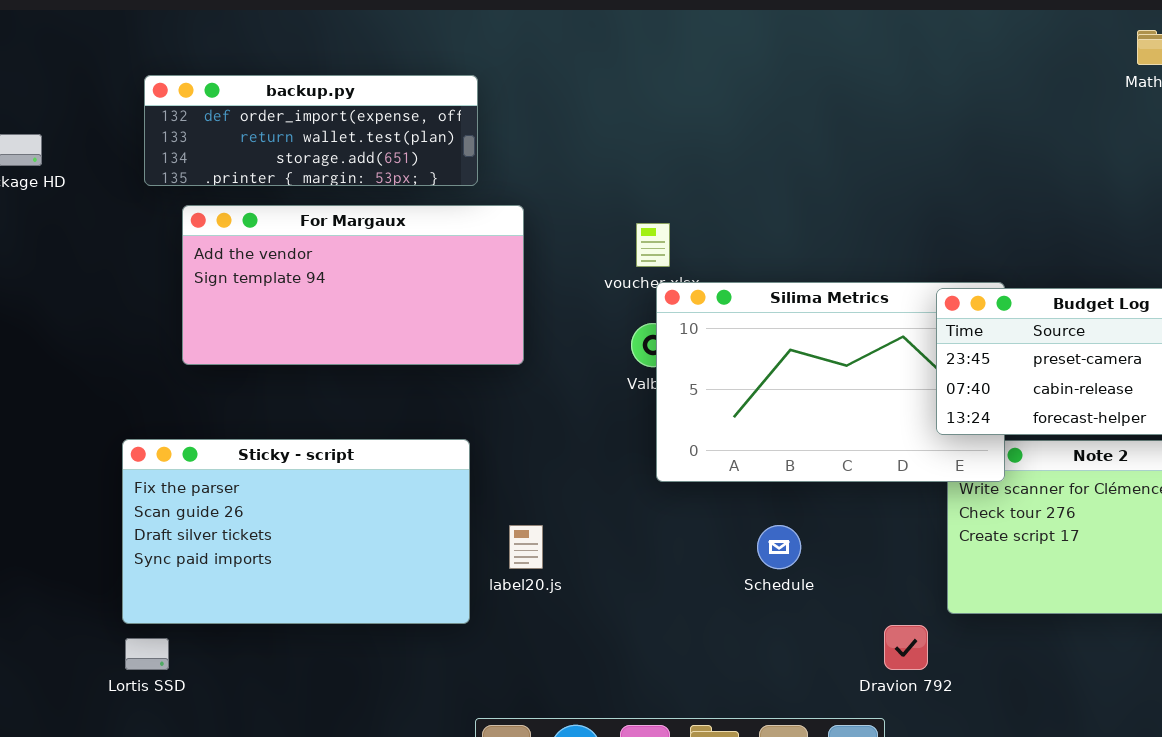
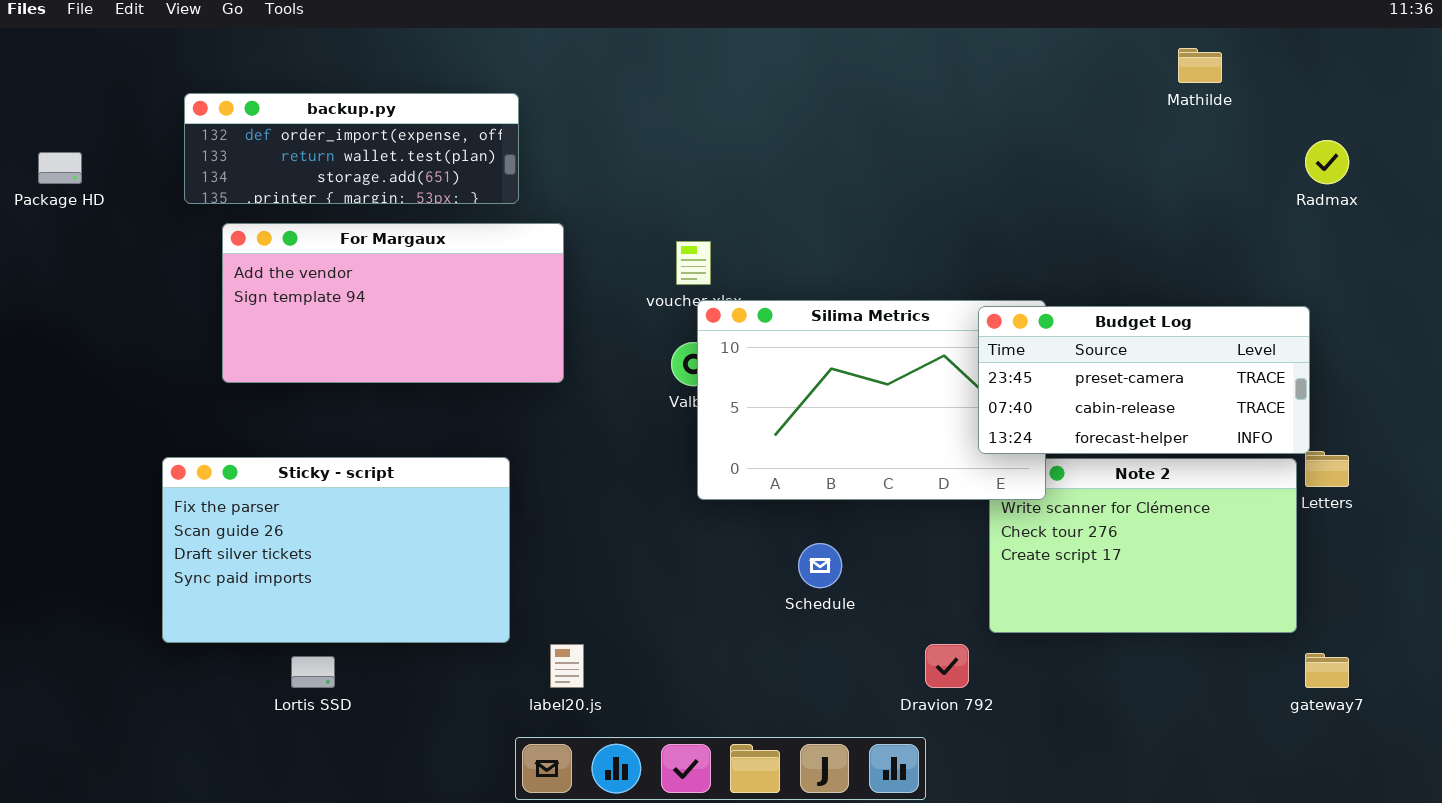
label20.js: [509,525,543,569] -> [550,644,584,688], moved
Lortis SSD: [125,638,169,670] -> [291,656,335,688], moved

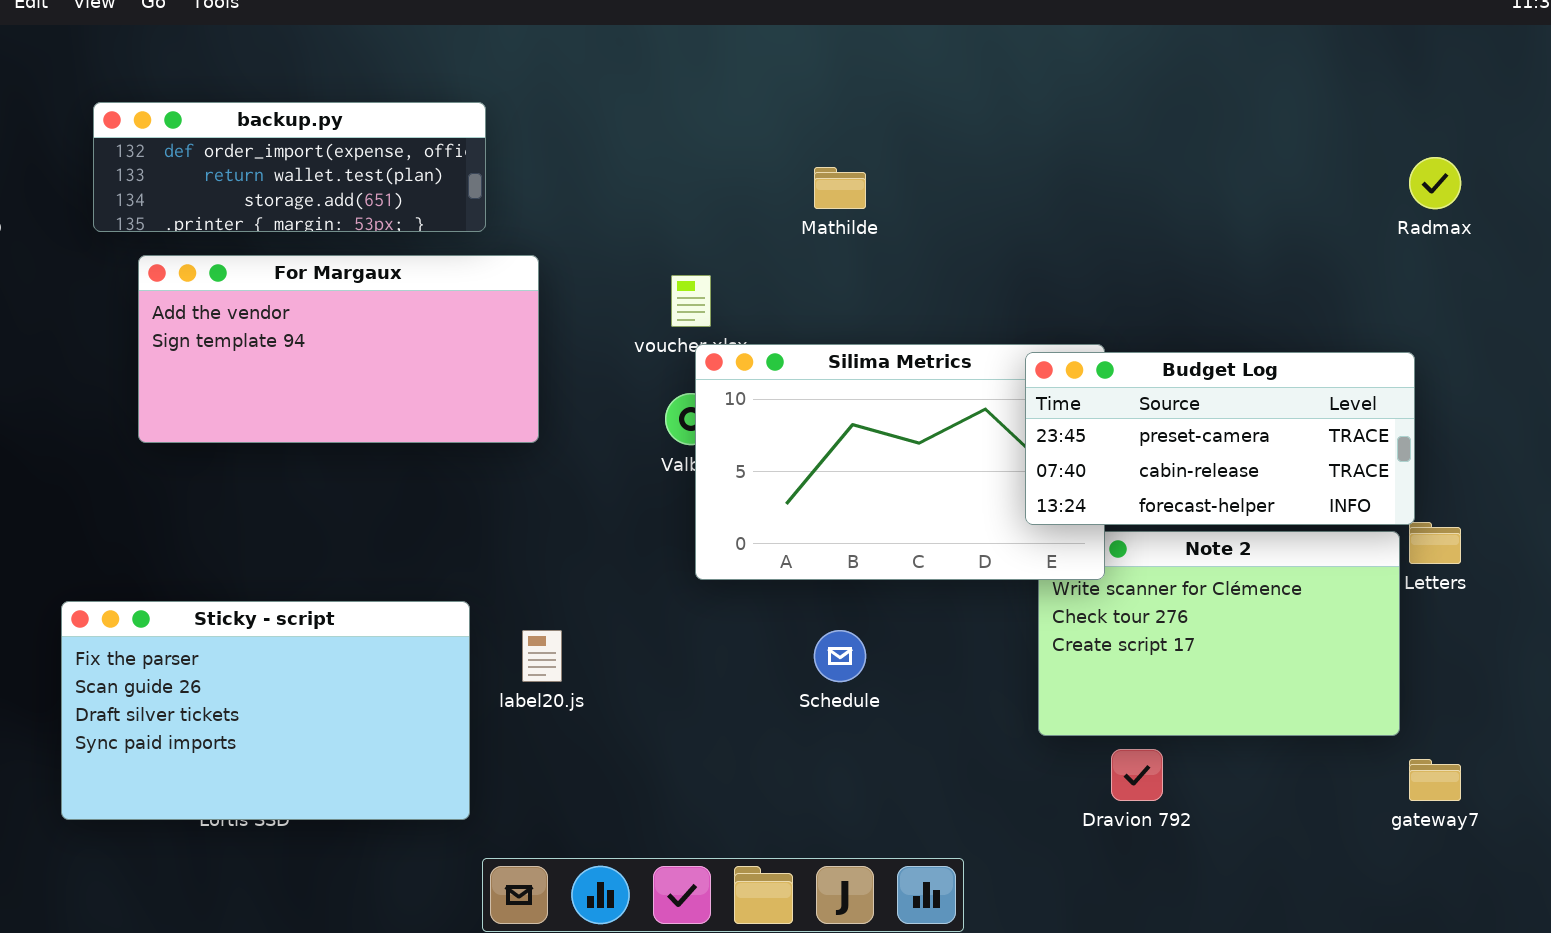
Mathilde: [1178,48,1222,83] -> [814,167,866,209], moved
Sticky - script: [162,457,510,643] -> [61,601,470,820], moved
label20.js: [550,644,584,688] -> [522,630,562,682], moved
Dravion 792: [925,644,969,688] -> [1111,749,1163,801], moved

